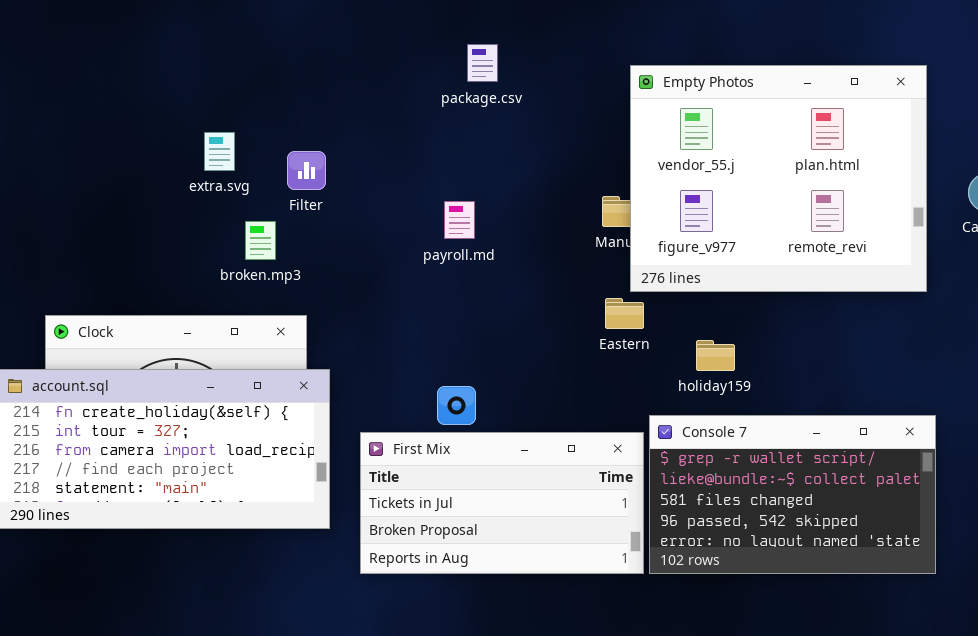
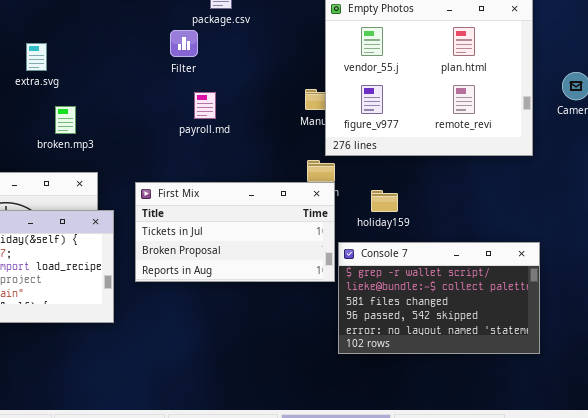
Filter: [287,151,326,190] -> [170,30,198,57], moved
First Mix: [360,432,644,574] -> [135,182,335,282], moved

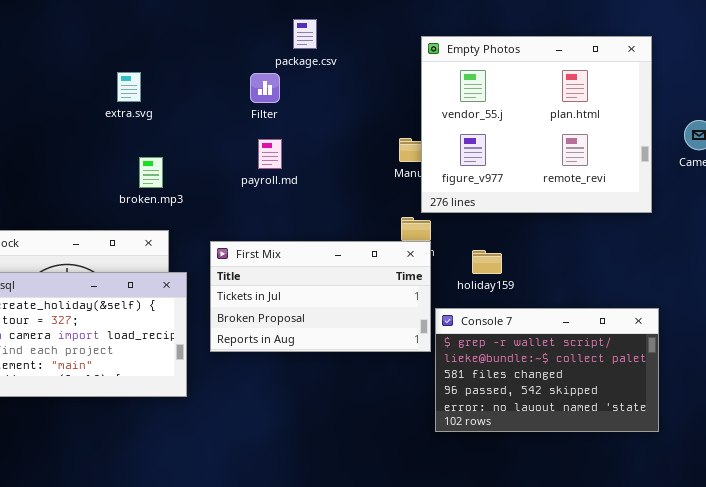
extra.svg: [26,43,47,71] -> [117,72,141,102], moved
payroll.md: [194,92,216,119] -> [258,139,282,169], moved
broken.mp3: [55,106,76,134] -> [139,157,163,188], moved

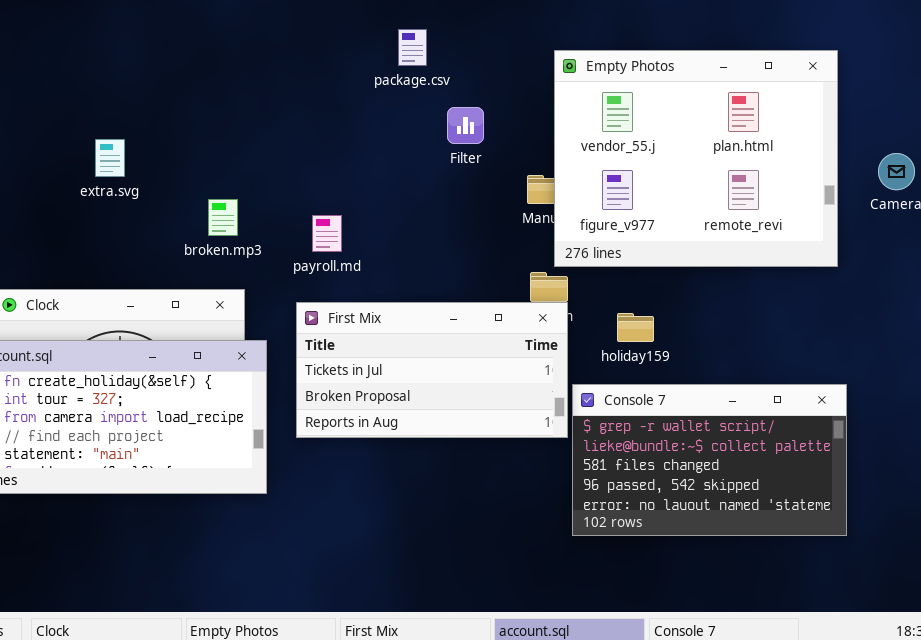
extra.svg: [117,72,141,102] -> [95,139,125,177], moved
Filter: [250,73,280,103] -> [447,107,484,144], moved
payroll.md: [258,139,282,169] -> [312,215,342,252], moved

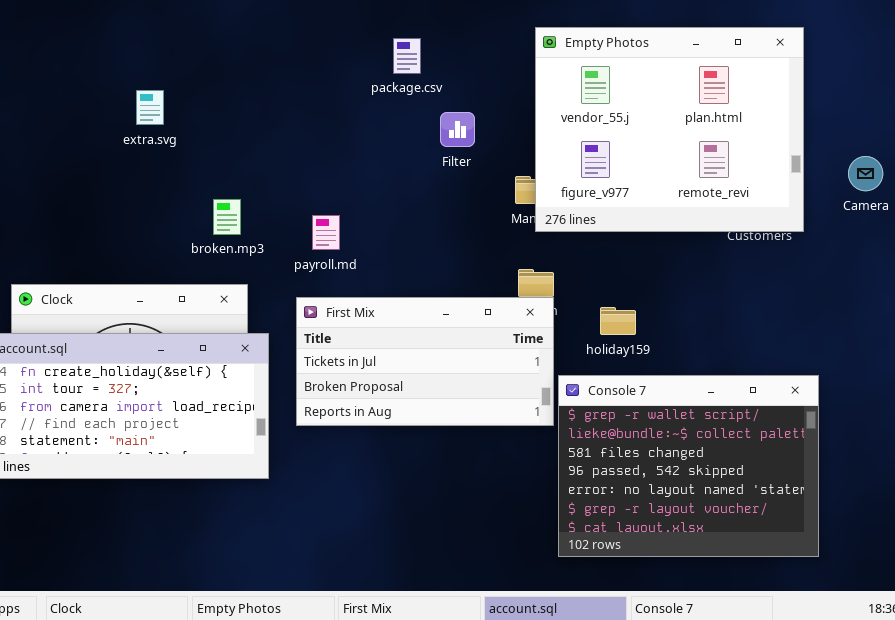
Empty Photos: [554,50,838,267] -> [535,27,804,232], moved
extra.svg: [95,139,125,177] -> [136,90,164,125], moved
Console 7: [572,384,847,536] -> [558,375,819,557], resized

